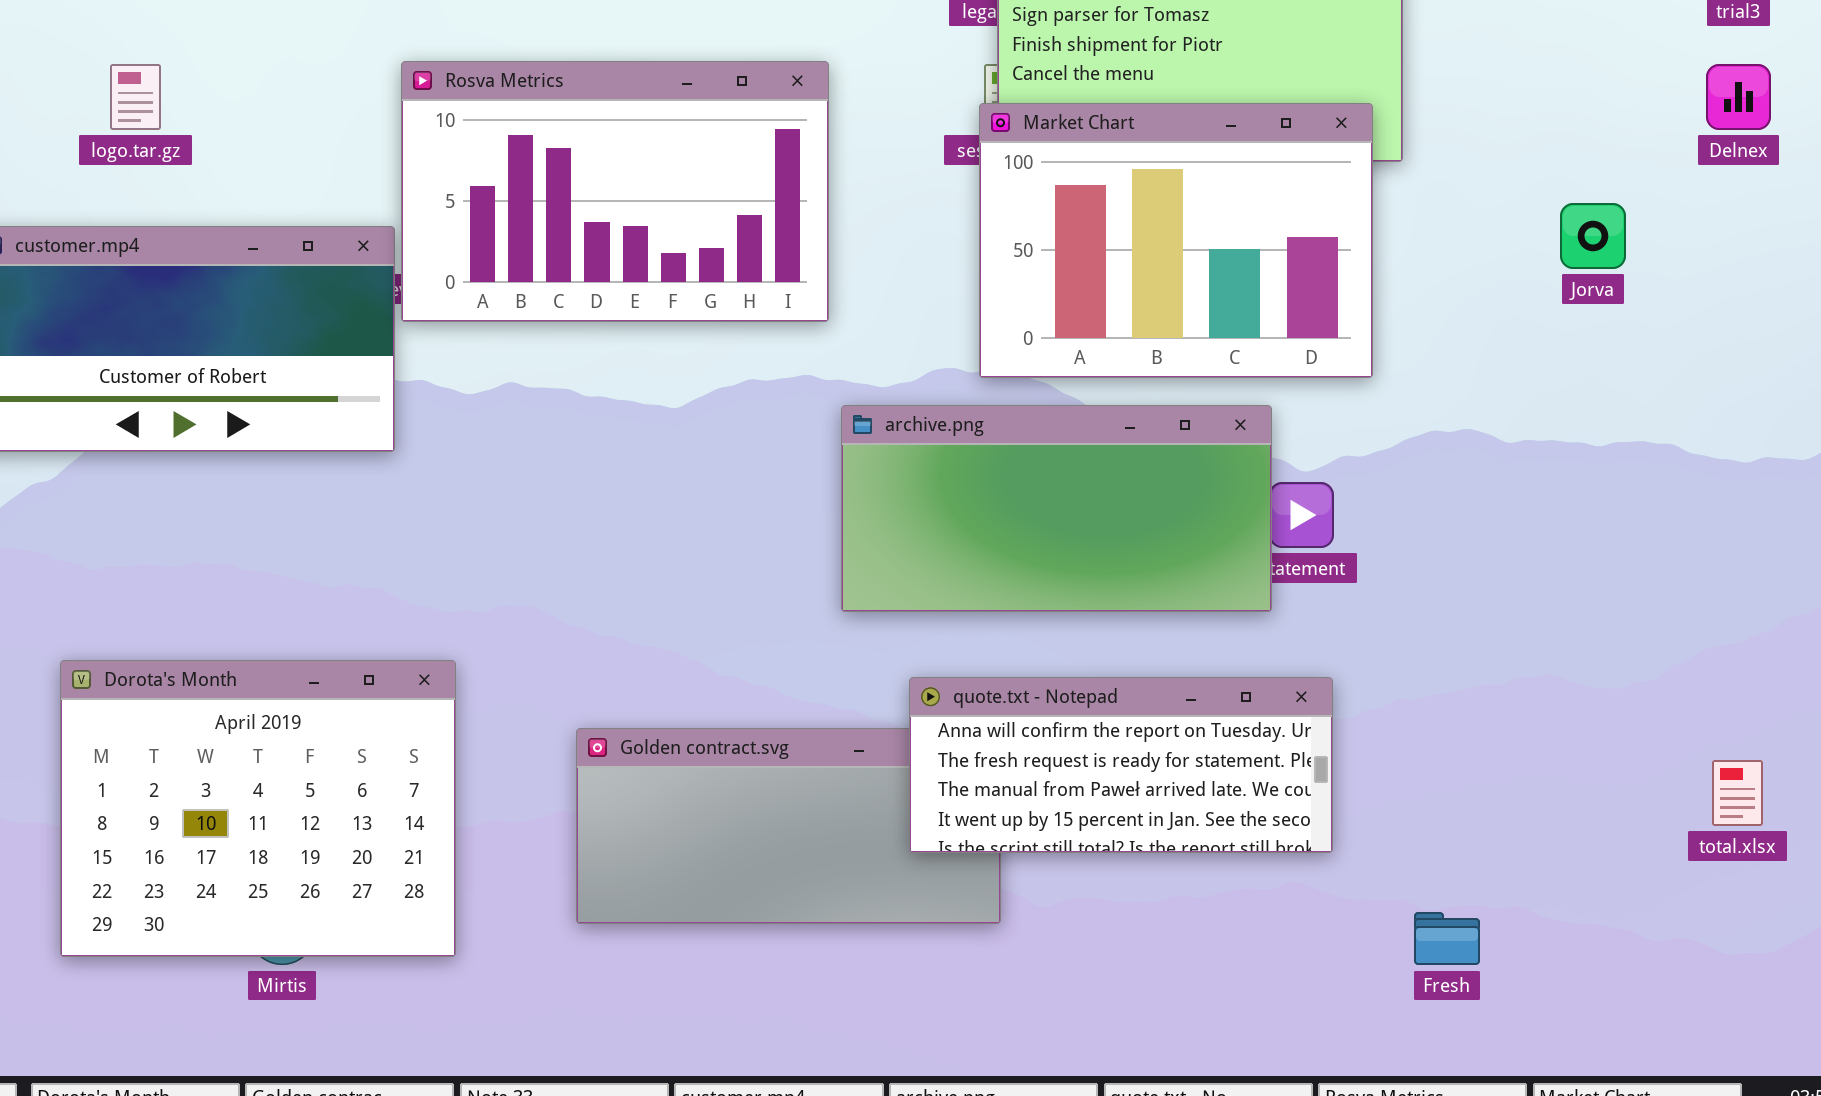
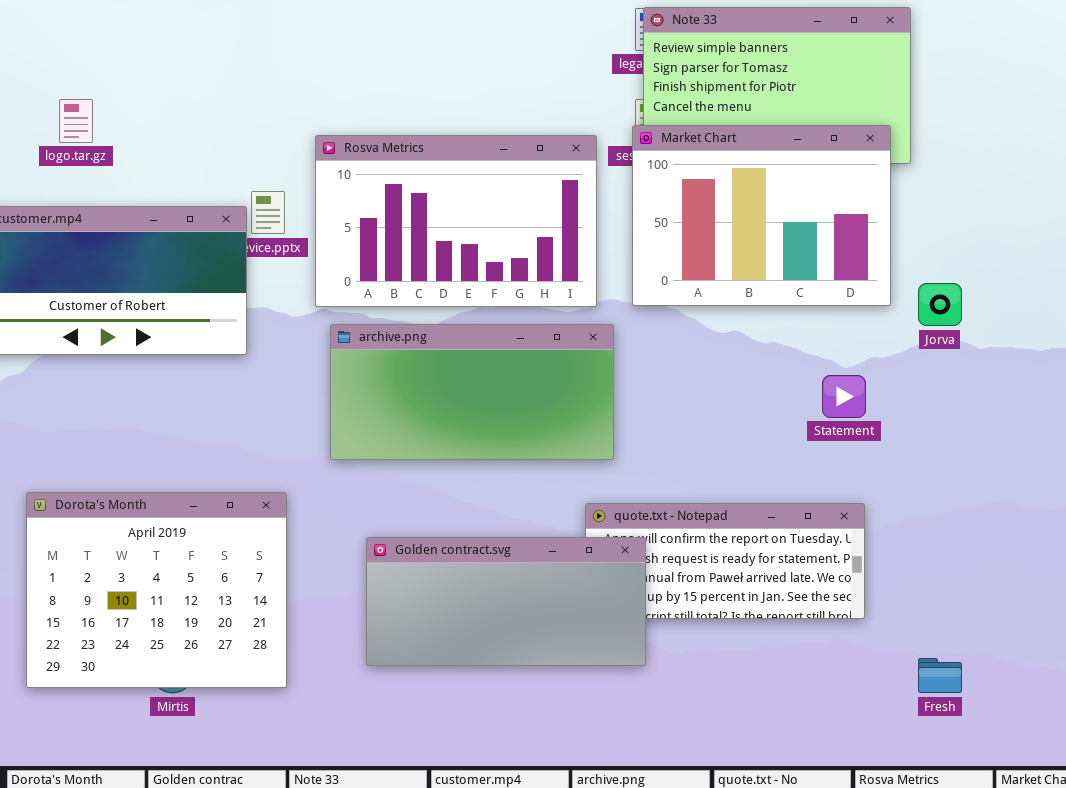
Rosva Metrics: [401,61,829,322] -> [315,135,597,307], moved
Jorva: [1560,203,1626,269] -> [918,283,962,326], moved
archive.png: [841,405,1272,612] -> [330,324,614,460], moved
Golden contract.svg: [576,728,1001,924] -> [366,537,646,666], raised

